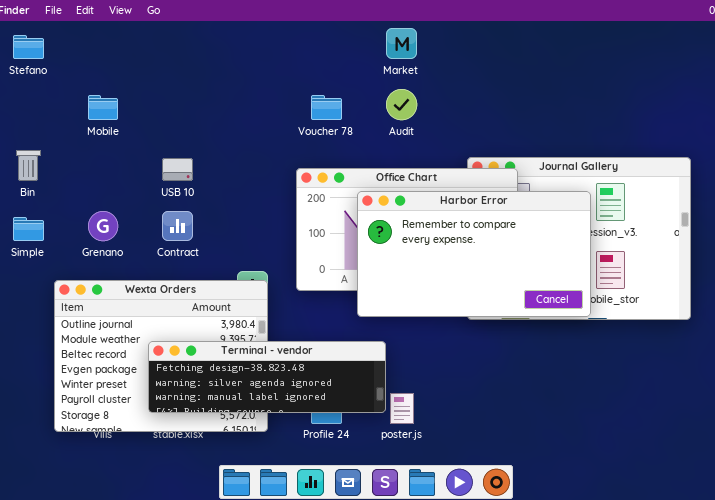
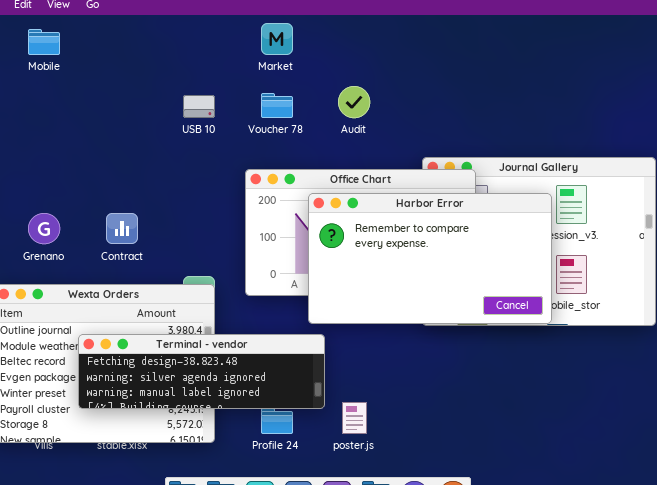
Market: [386,28,417,59] -> [261,23,293,55], moved
Mobile: [88,95,118,120] -> [28,29,60,55], moved
USB 10: [162,158,193,181] -> [183,95,215,118], moved
Terminal - vendor: [148,341,386,413] -> [78,334,325,409], moved

